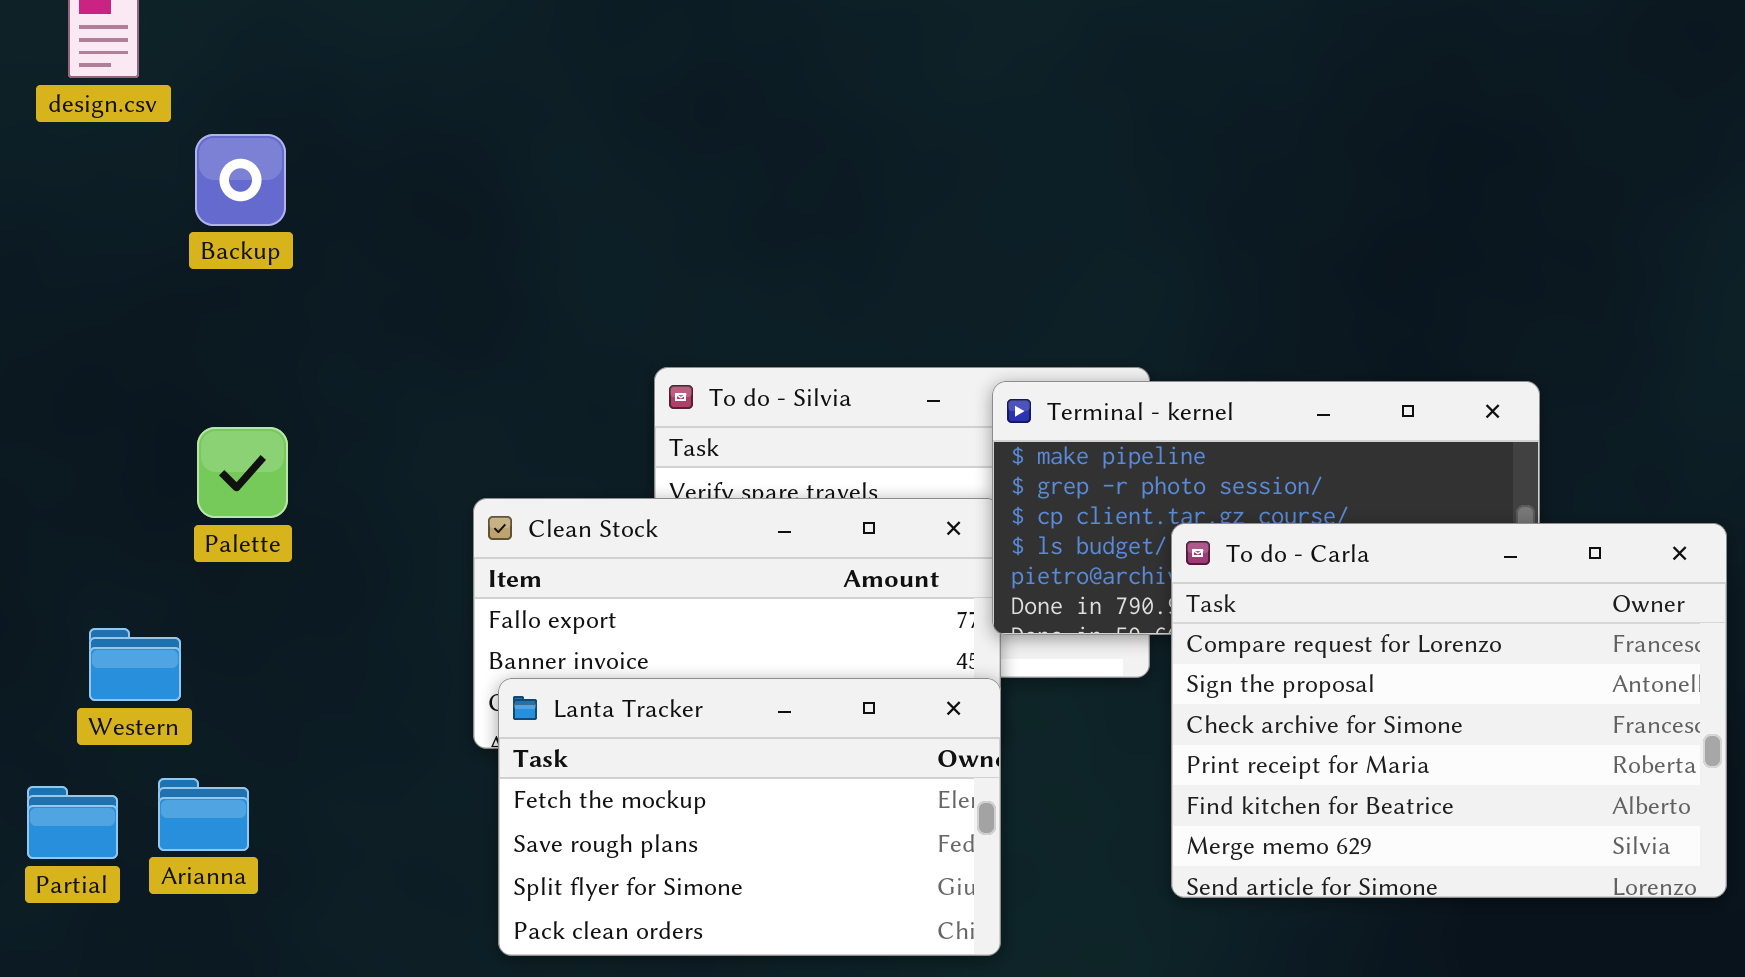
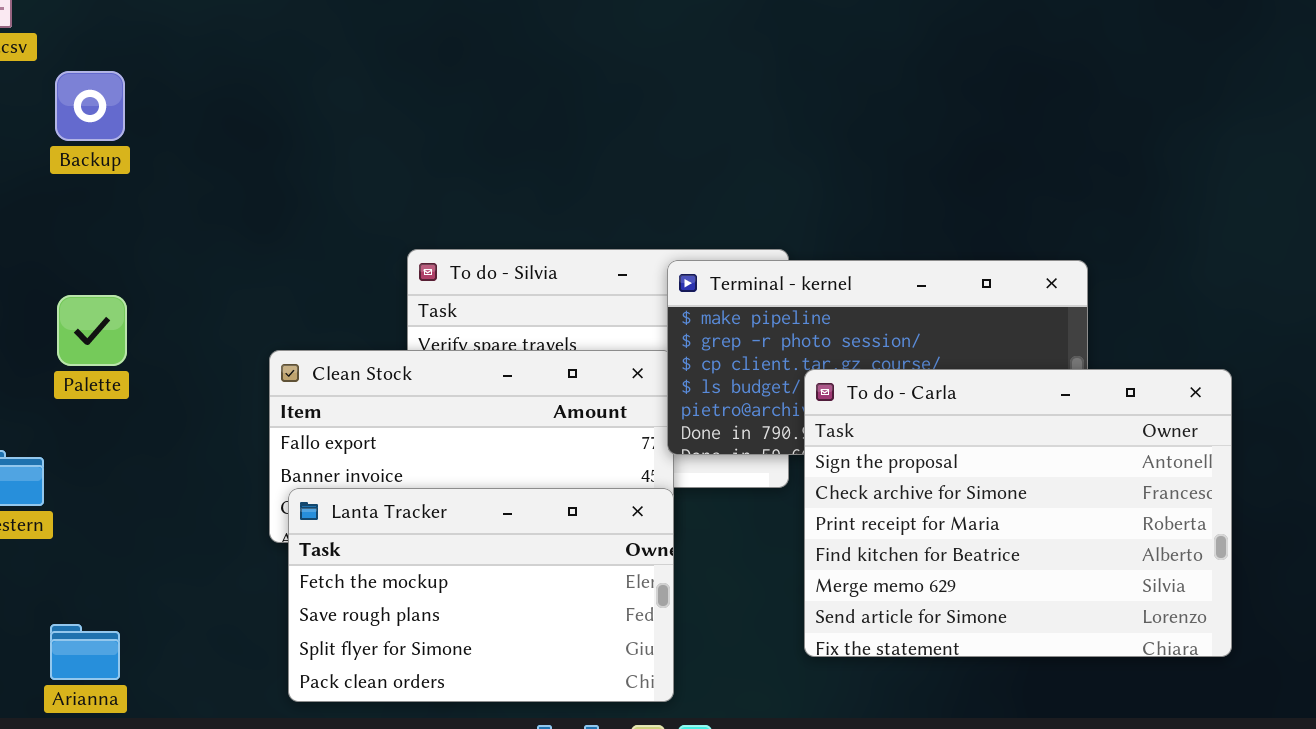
To do - Carla: [1171,523,1727,898] -> [804,369,1232,657], scrolled down 1 row
Arianna: [158,778,249,851] -> [50,624,120,680], moved

